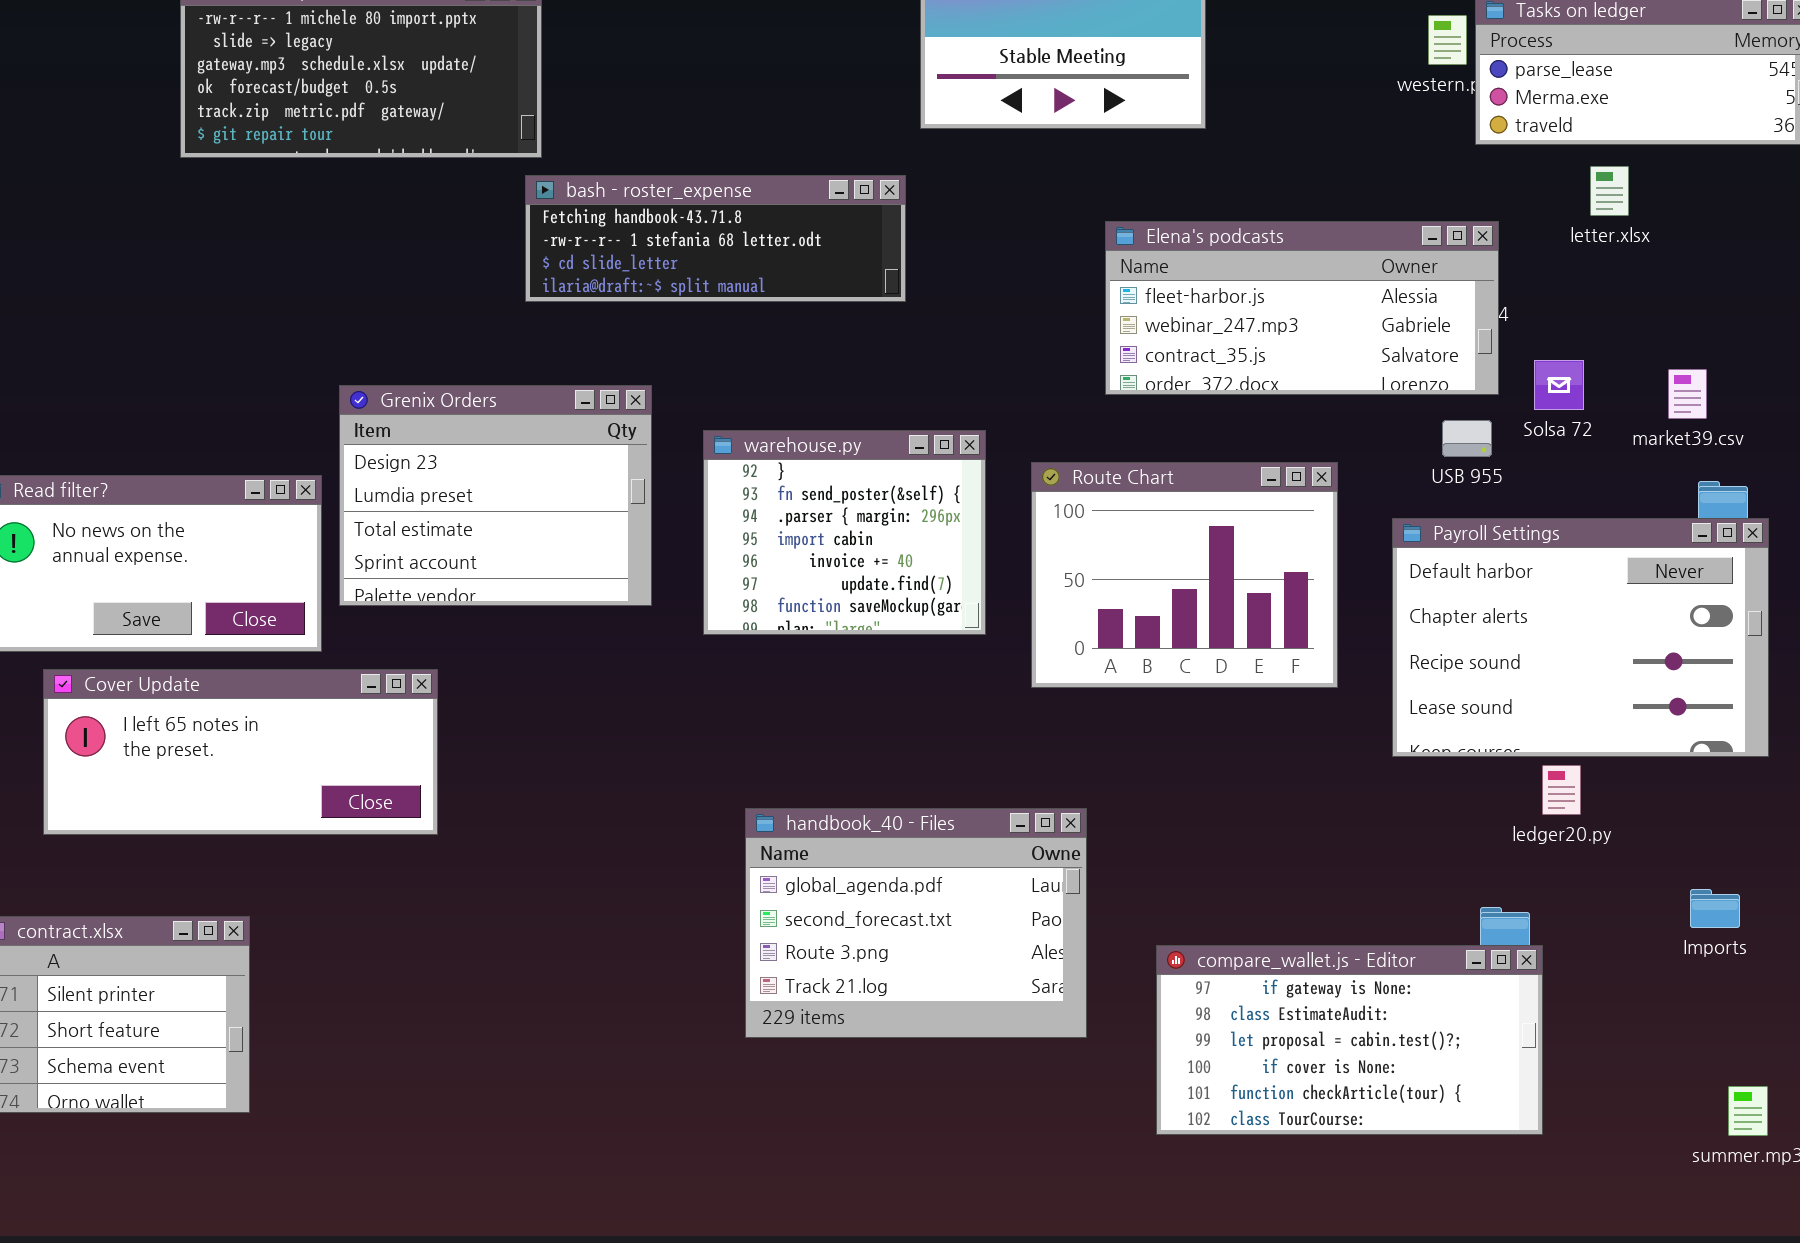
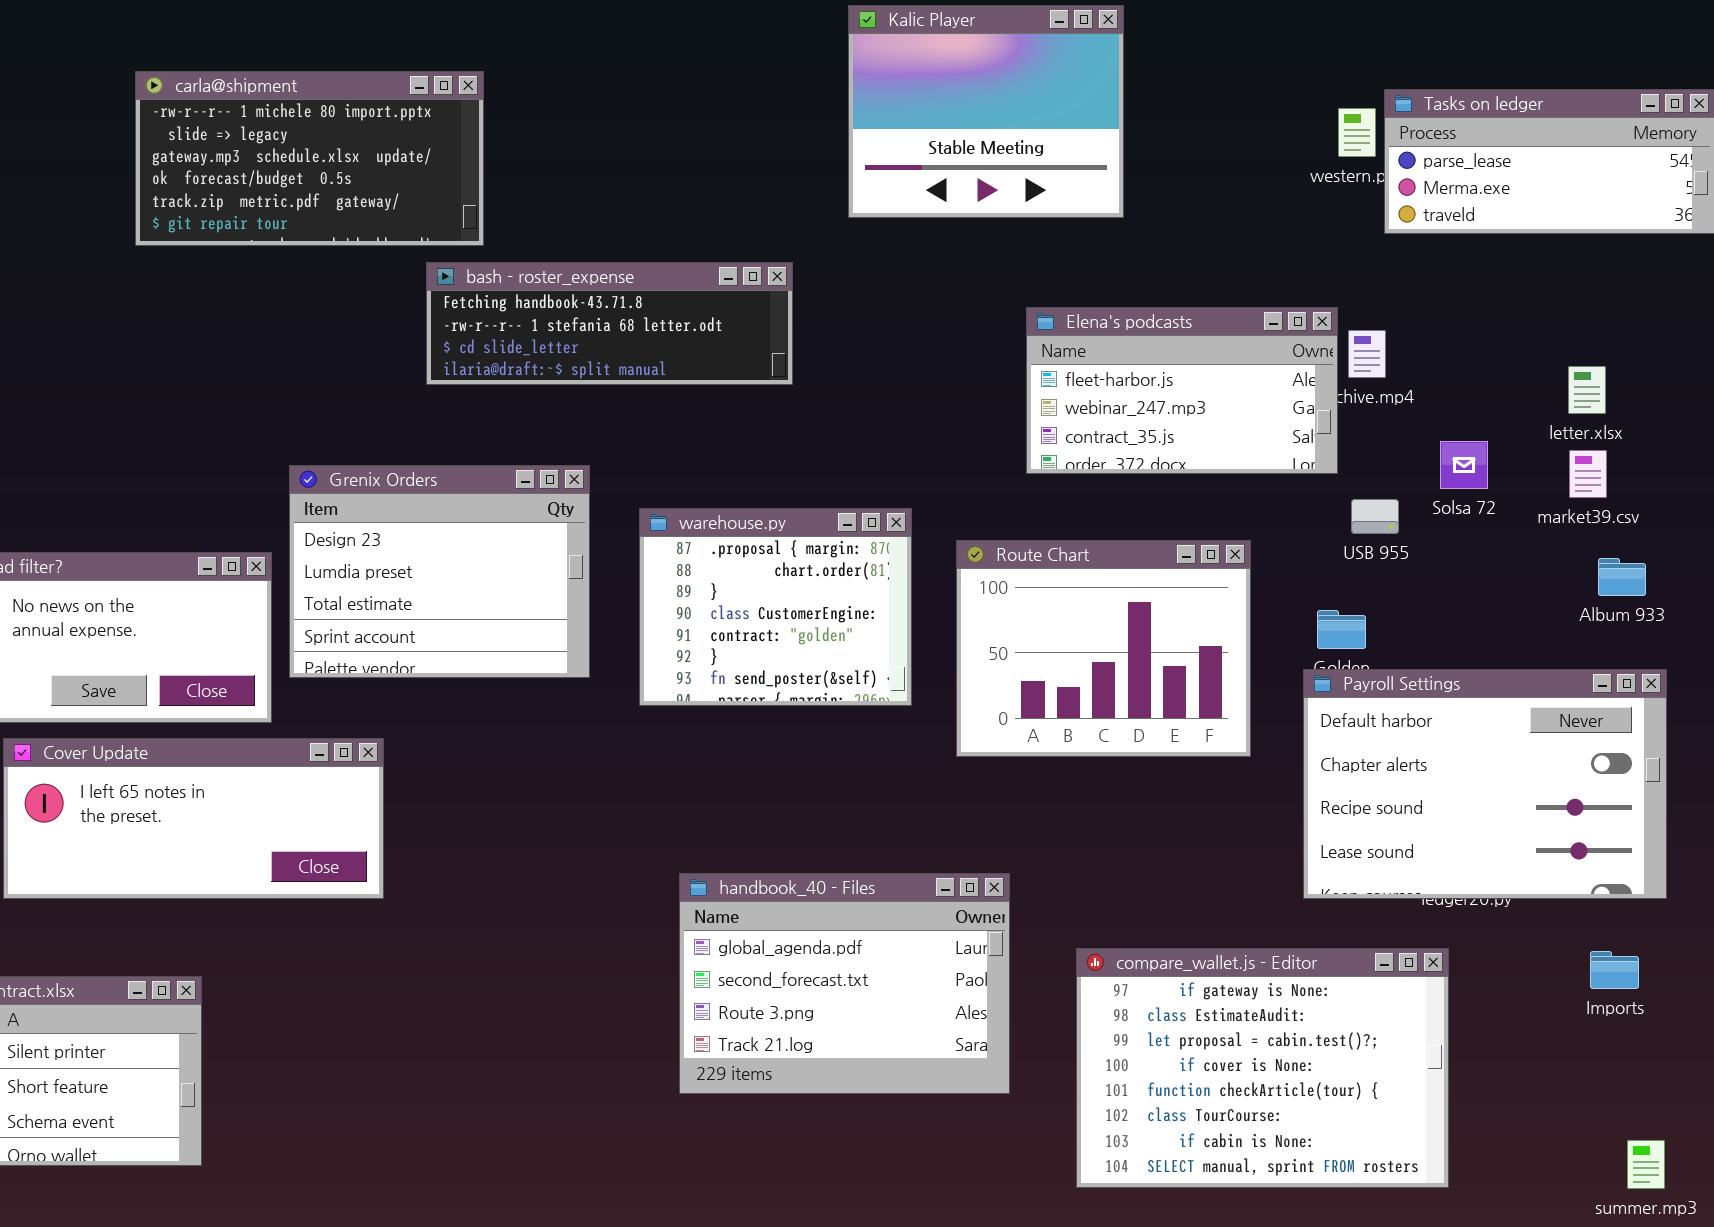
letter.xlsx: [1590,166,1629,216] -> [1568,366,1606,414], moved
bash - roster_expense: [525,175,906,302] -> [426,262,793,385], moved
Elena's podcasts: [1105,221,1499,395] -> [1026,307,1338,474], resized
warehouse.py: [703,430,986,635] -> [639,508,912,706], scrolled up 5 rows
Payroll Settings: [1392,518,1769,757] -> [1303,669,1667,899], moved
compare_wallet.js - Editor: [1156,945,1543,1135] -> [1076,948,1449,1188], resized

